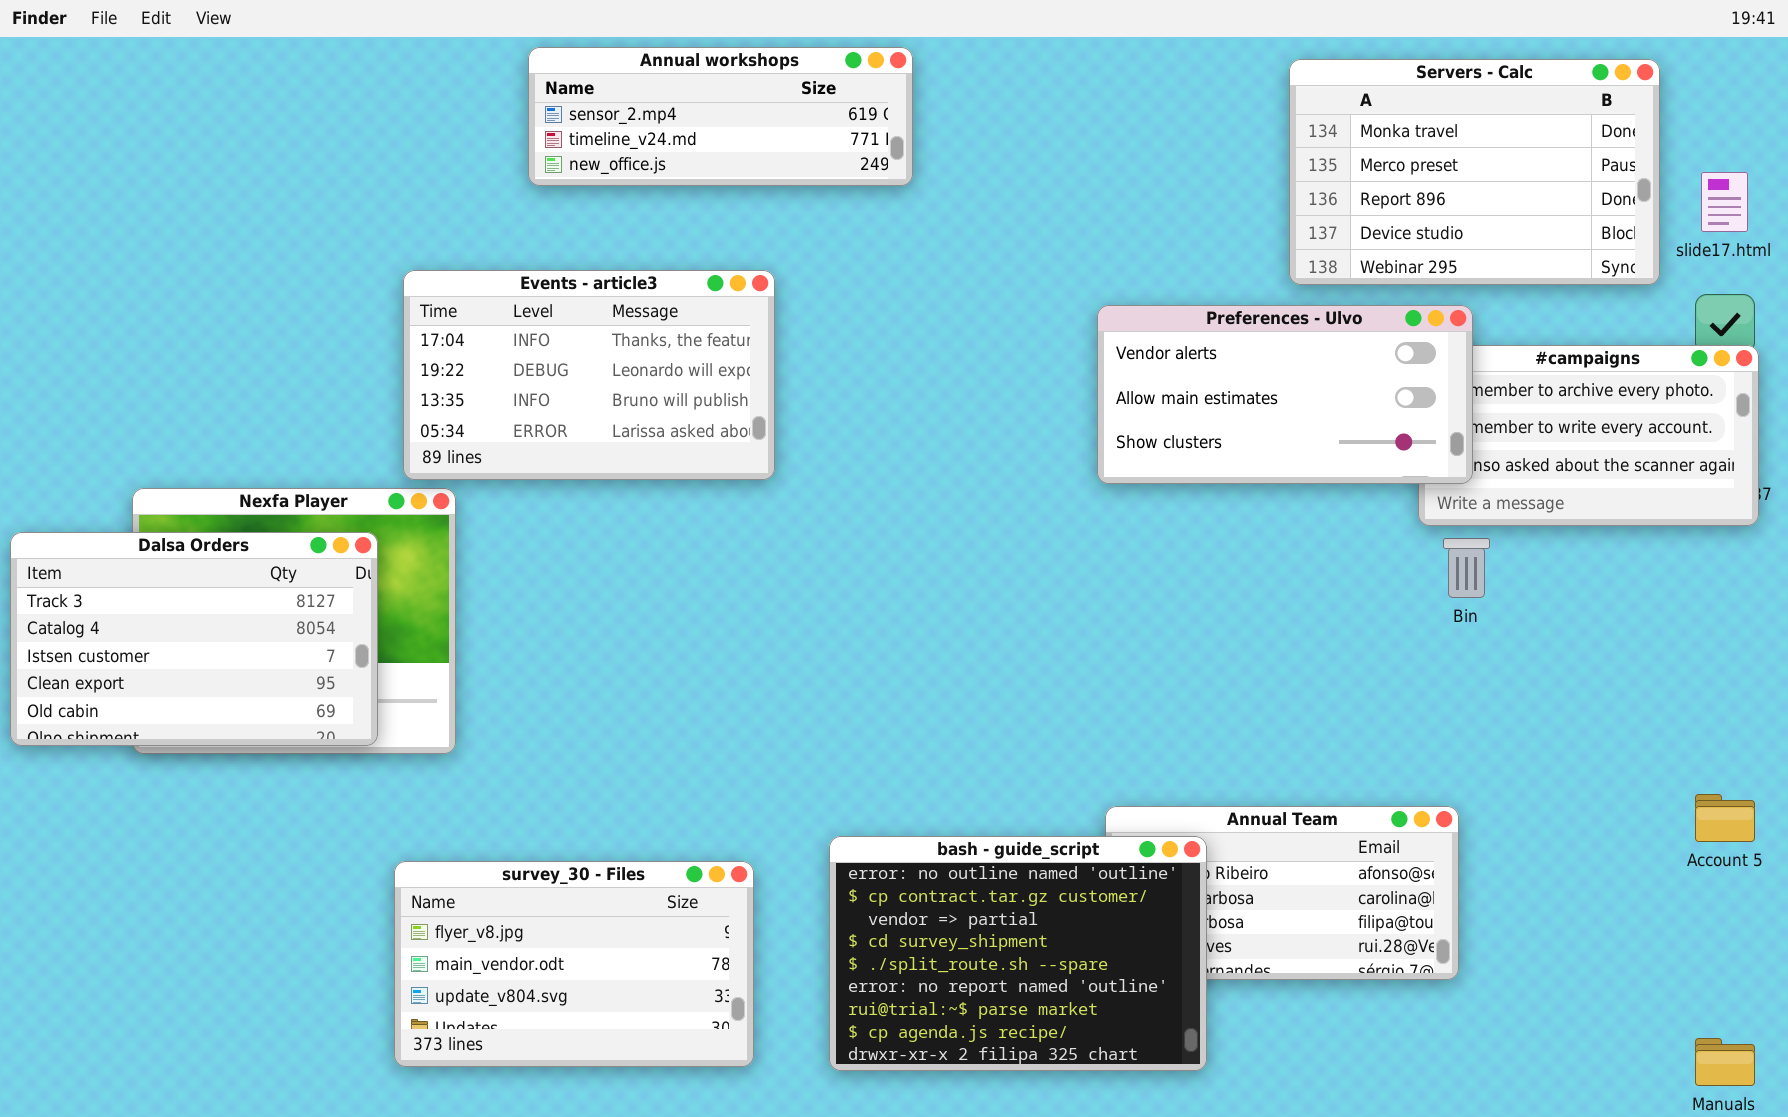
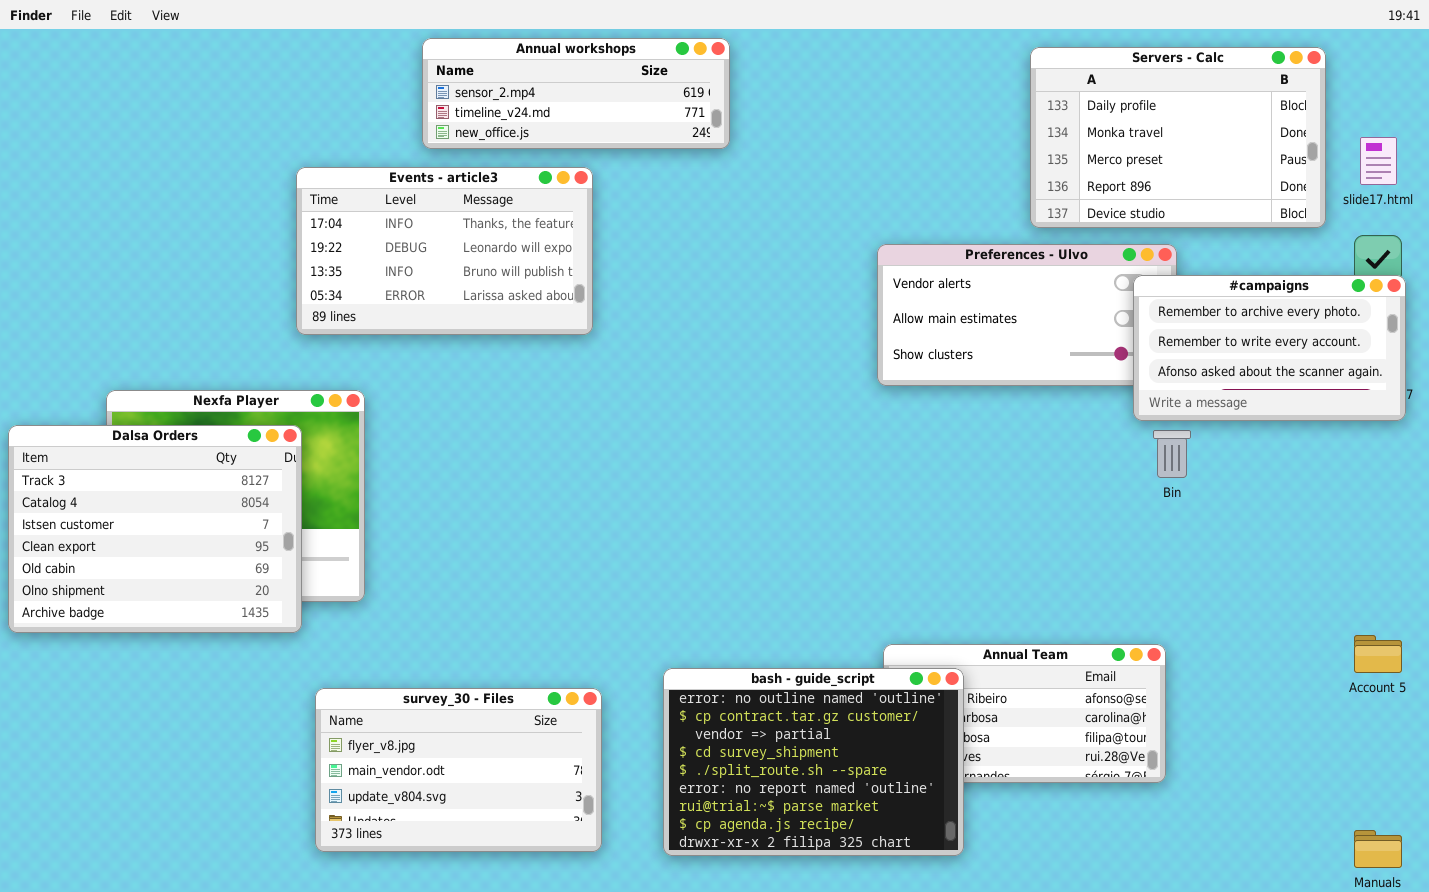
Servers - Calc: [1289,59,1660,285] -> [1030,47,1326,228], scrolled up 1 row
Events - article3: [403,270,775,480] -> [296,167,593,335], moved
#campaigns: [1418,345,1759,526] -> [1133,275,1406,421], raised
Dalsa Orders: [10,532,378,746] -> [8,425,302,633], resized

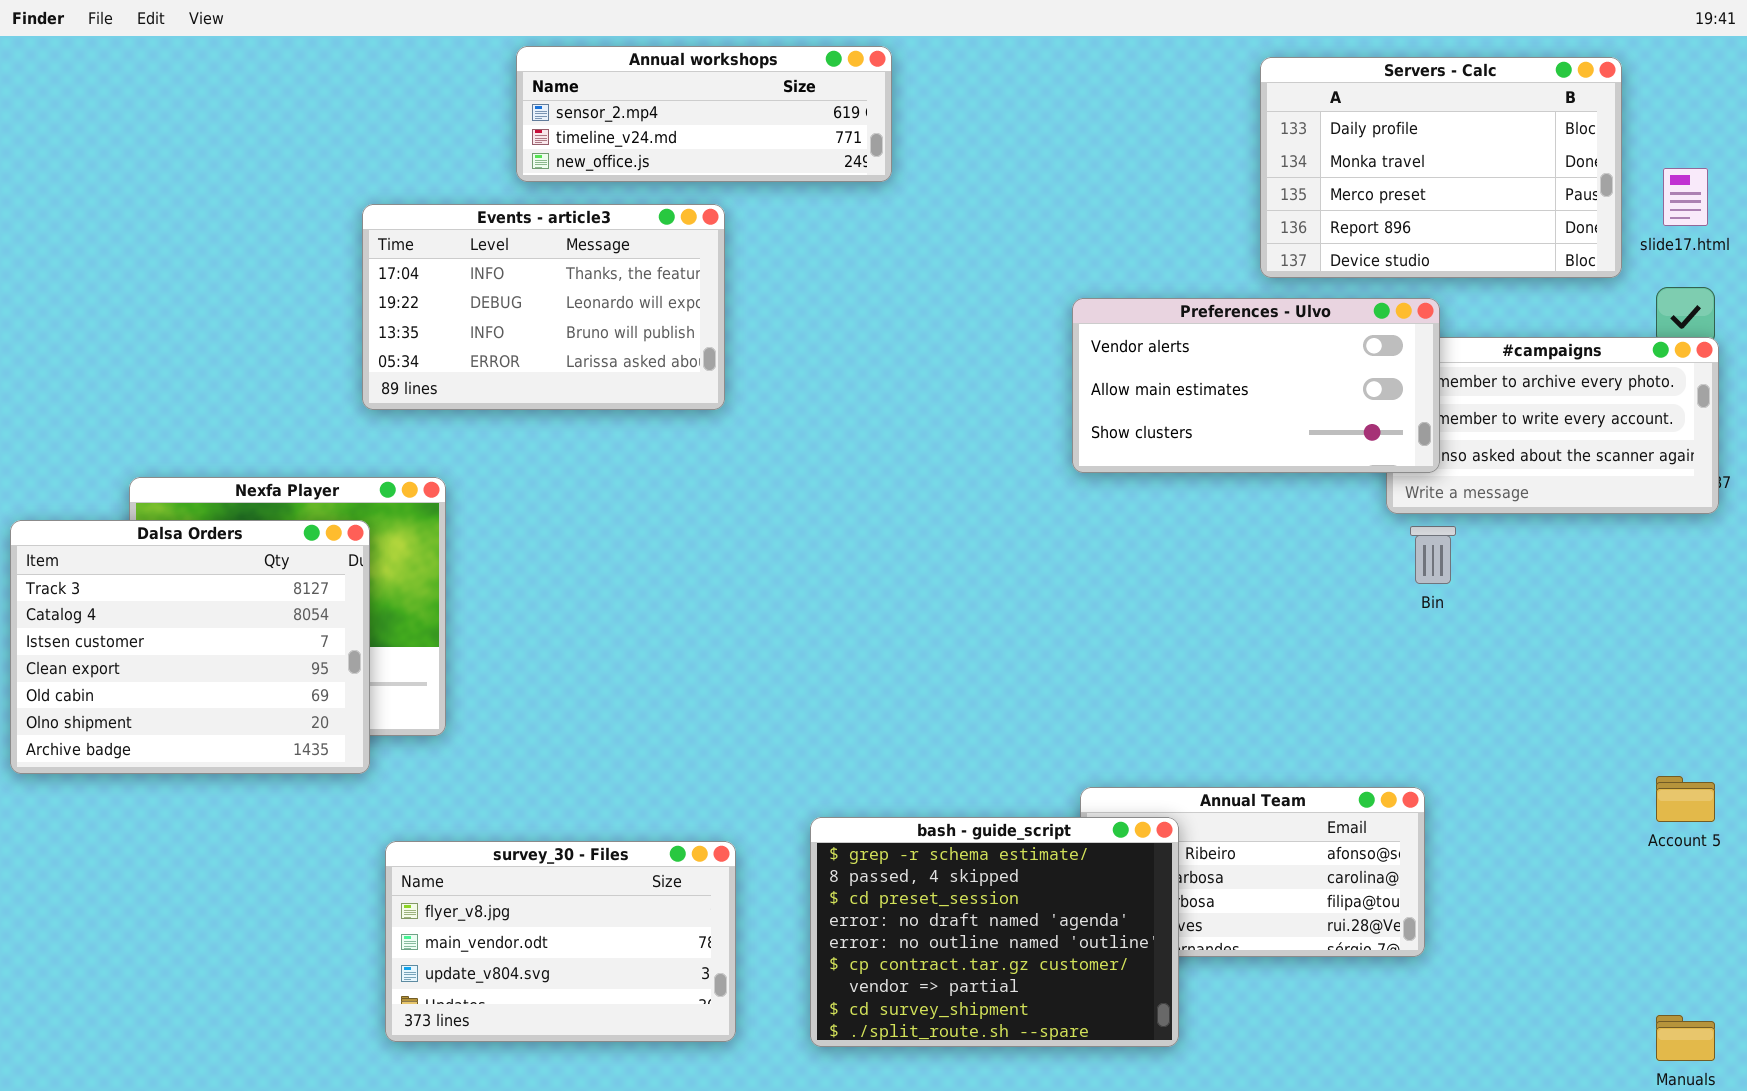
Preferences - Ulvo: [877,244,1177,386] -> [1072,298,1440,473], raised
bash - guide_script: [663,668,964,856] -> [810,817,1179,1047], scrolled up 4 rows

